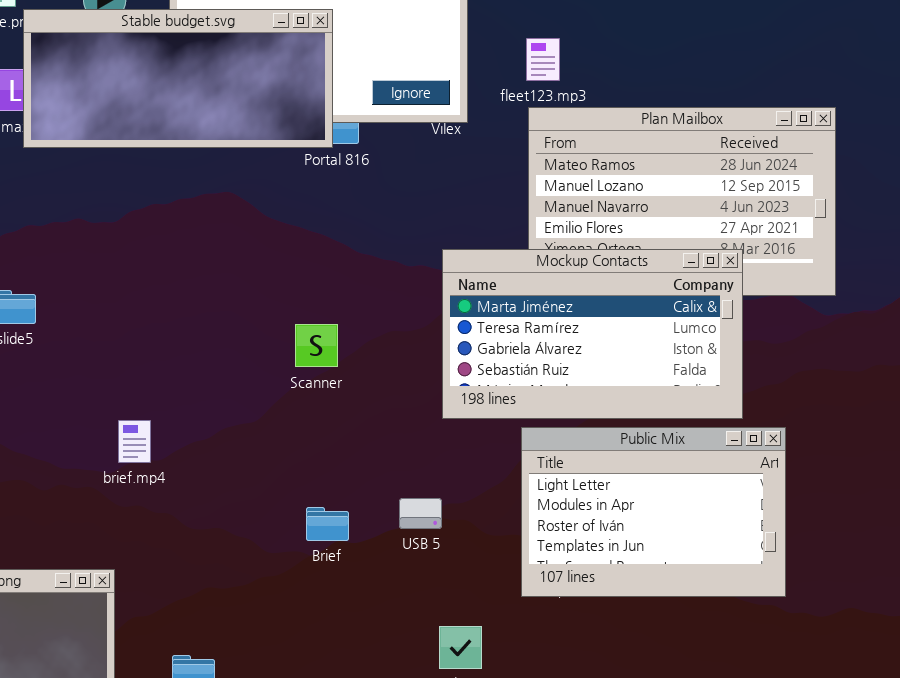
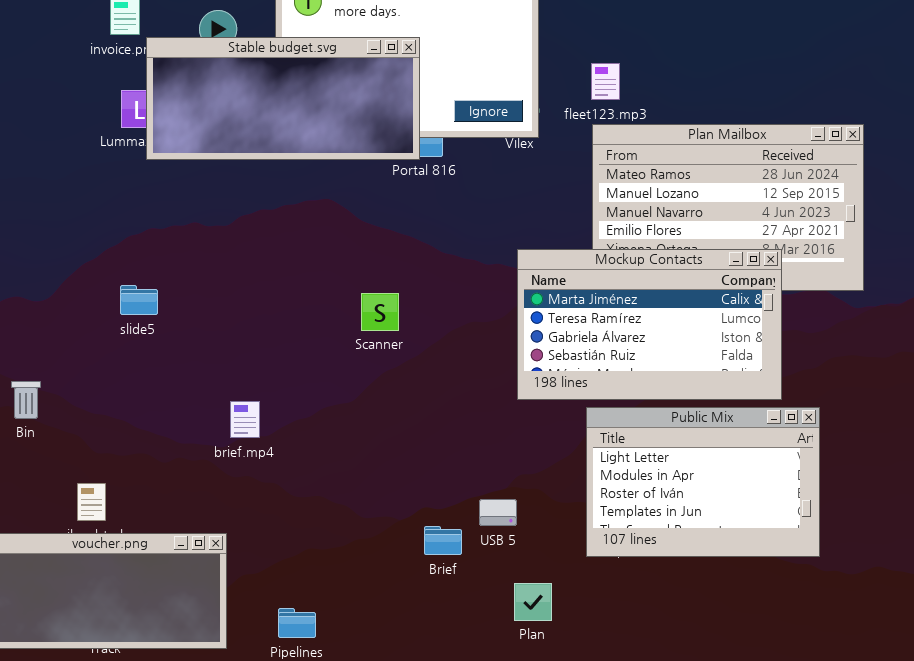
Scanner: [295,324,338,367] -> [361,293,399,331], moved
USB 5: [399,498,442,529] -> [479,499,517,526], moved
Brief: [306,507,349,541] -> [424,526,462,555], moved

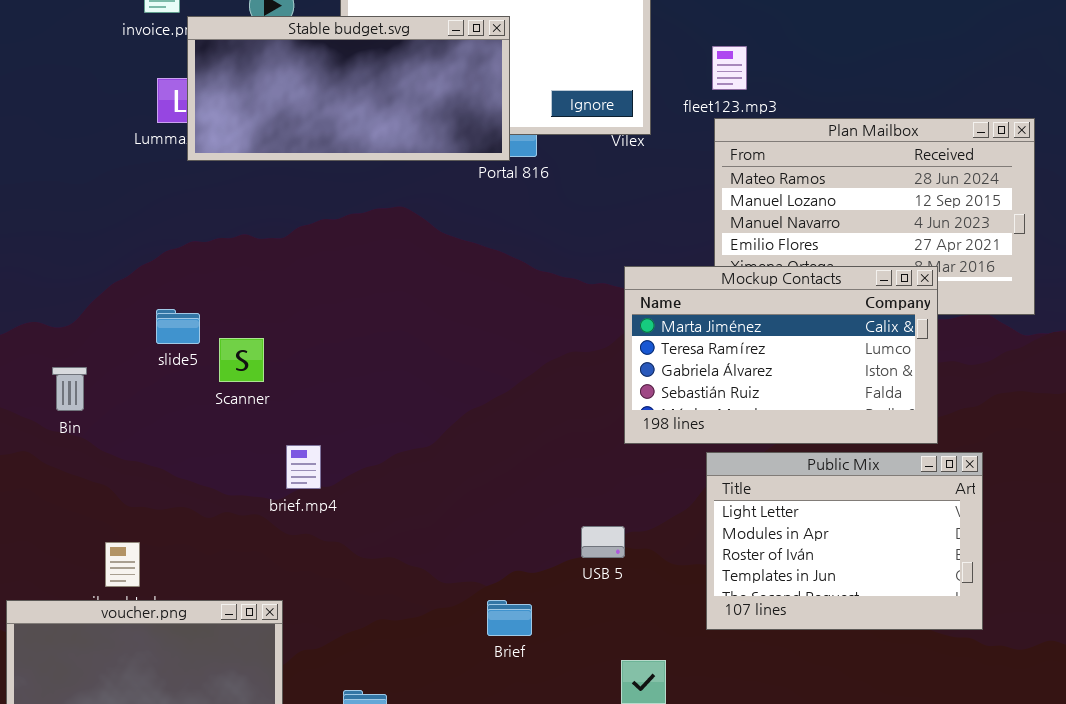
Scanner: [361,293,399,331] -> [219,338,264,382], moved
Bin: [11,381,41,419] -> [52,367,87,411], moved
USB 5: [479,499,517,526] -> [581,526,625,558], moved
Brief: [424,526,462,555] -> [487,600,532,636], moved

